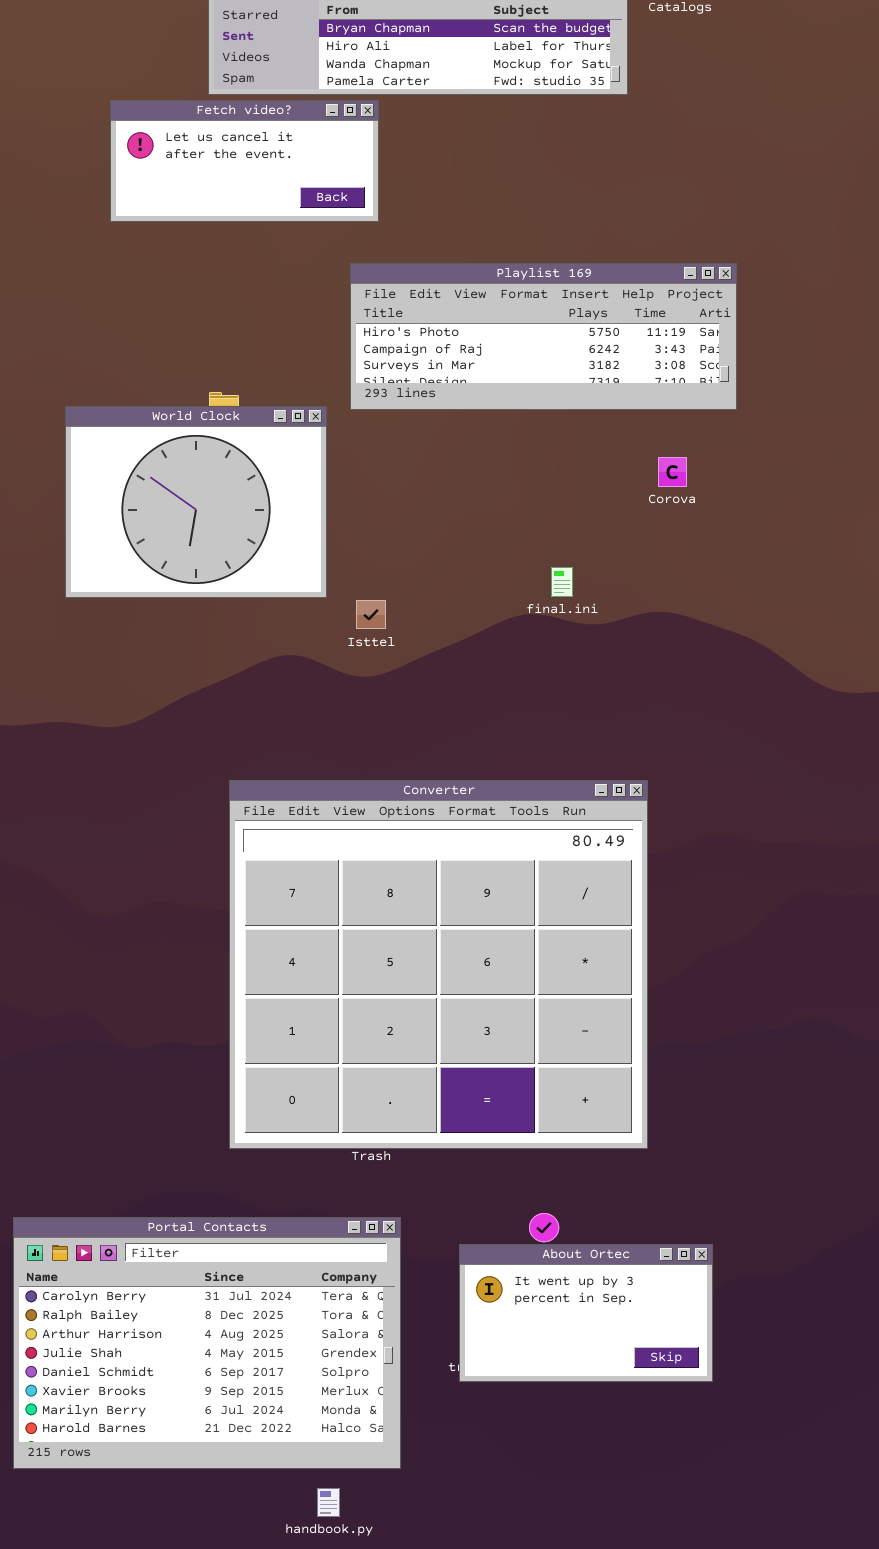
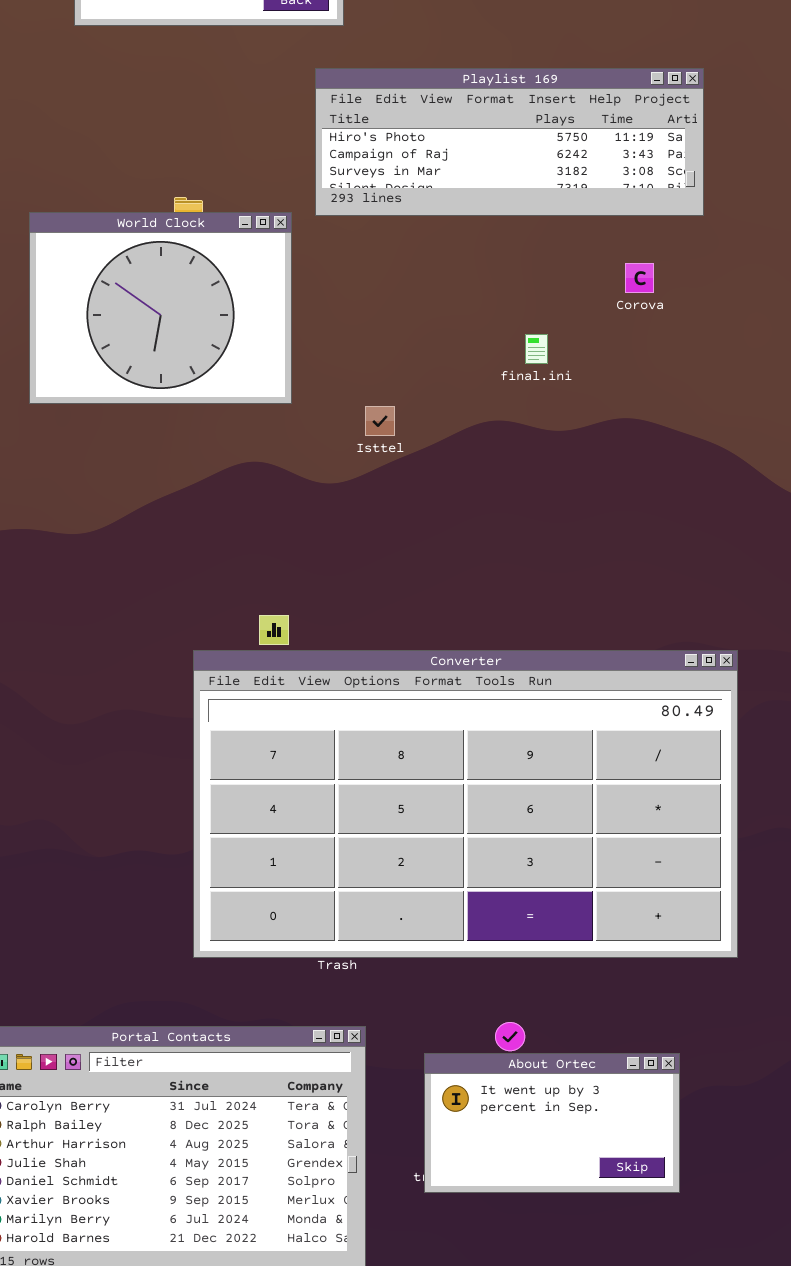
final.ini: [551,567,573,597] -> [525,334,548,364], moved
Isttel: [356,600,386,629] -> [365,406,395,436], moved
Converter: [229,780,648,1149] -> [193,650,738,958], resized

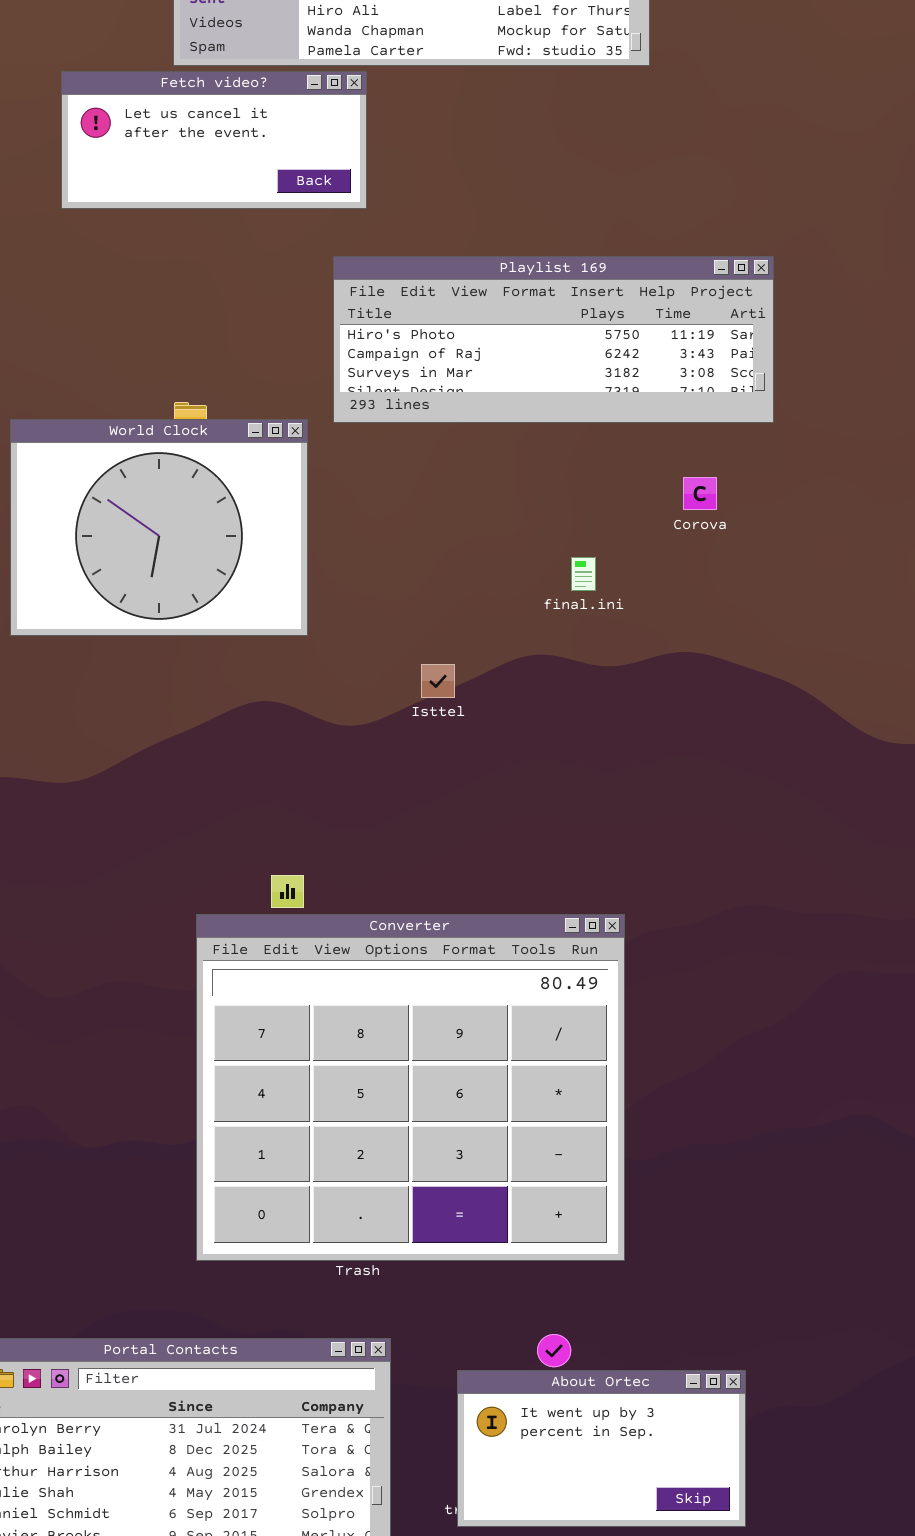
Isttel: [365,406,395,436] -> [421,664,455,698], moved
Converter: [193,650,738,958] -> [196,914,625,1261], resized

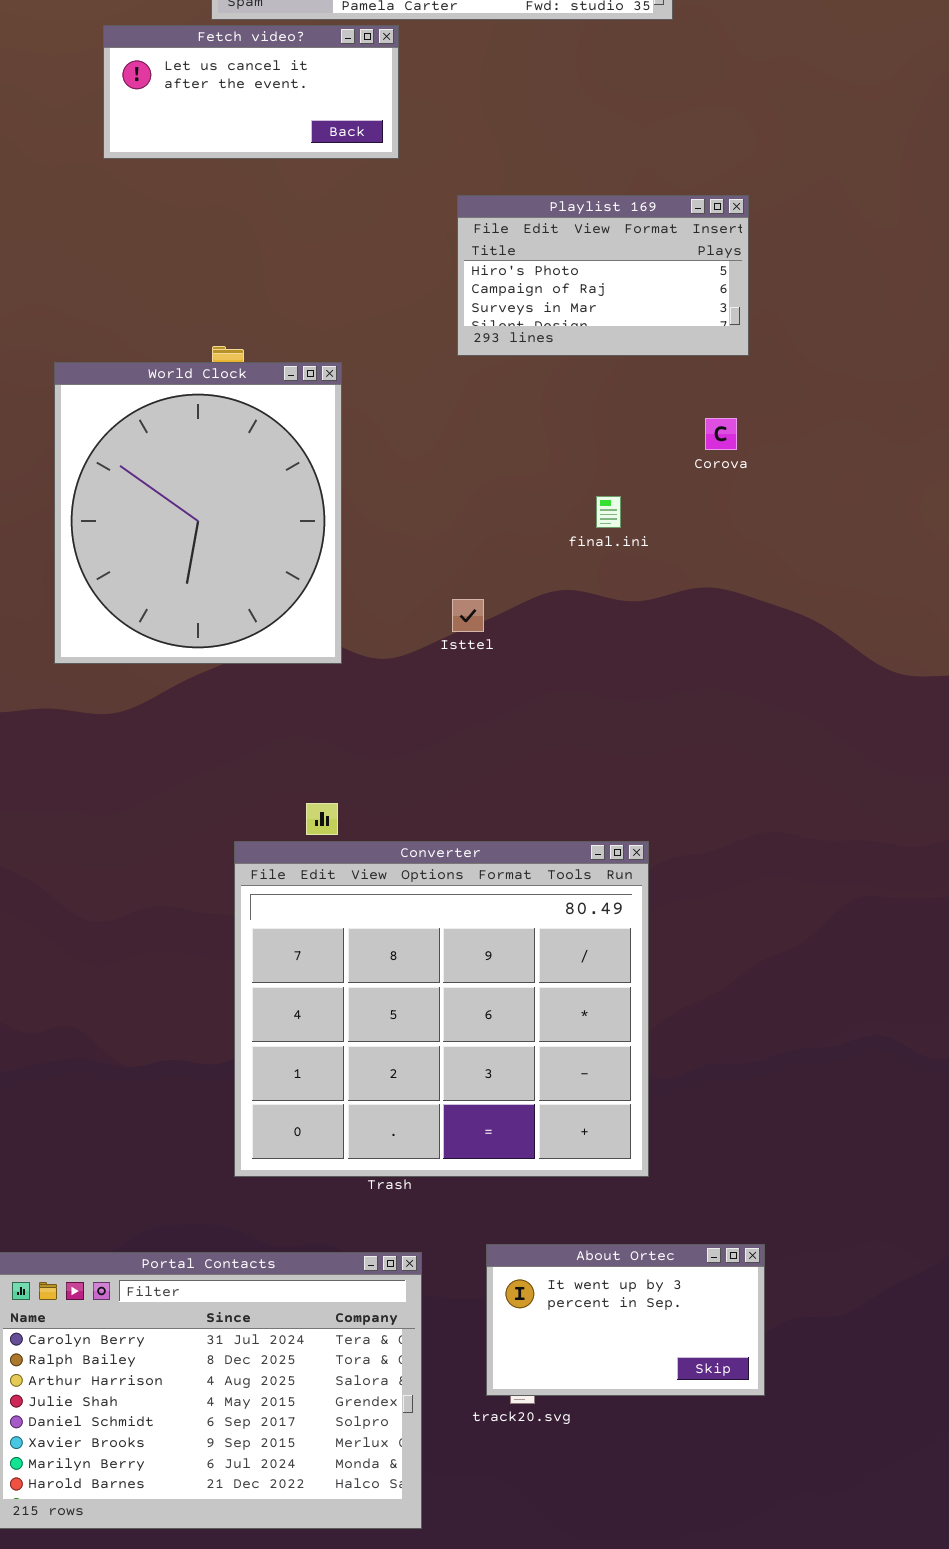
Playlist 169: [333,256,774,423] -> [457,195,749,356], moved, resized
World Clock: [10,419,308,636] -> [54,362,342,664], resized
About Ortec: [457,1370,746,1527] -> [486,1244,765,1396], moved

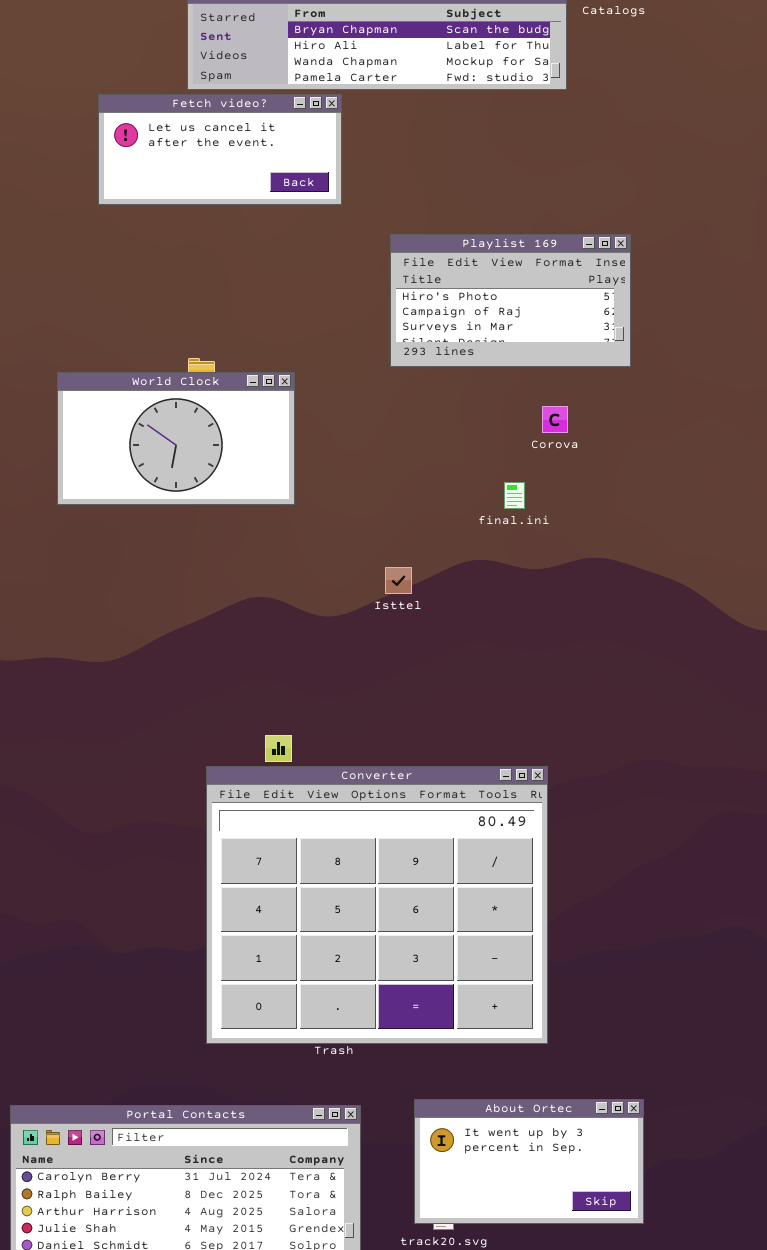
World Clock: [54,362,342,664] -> [57,372,295,505], resized
Corova: [705,418,737,450] -> [542,406,568,433], moved

